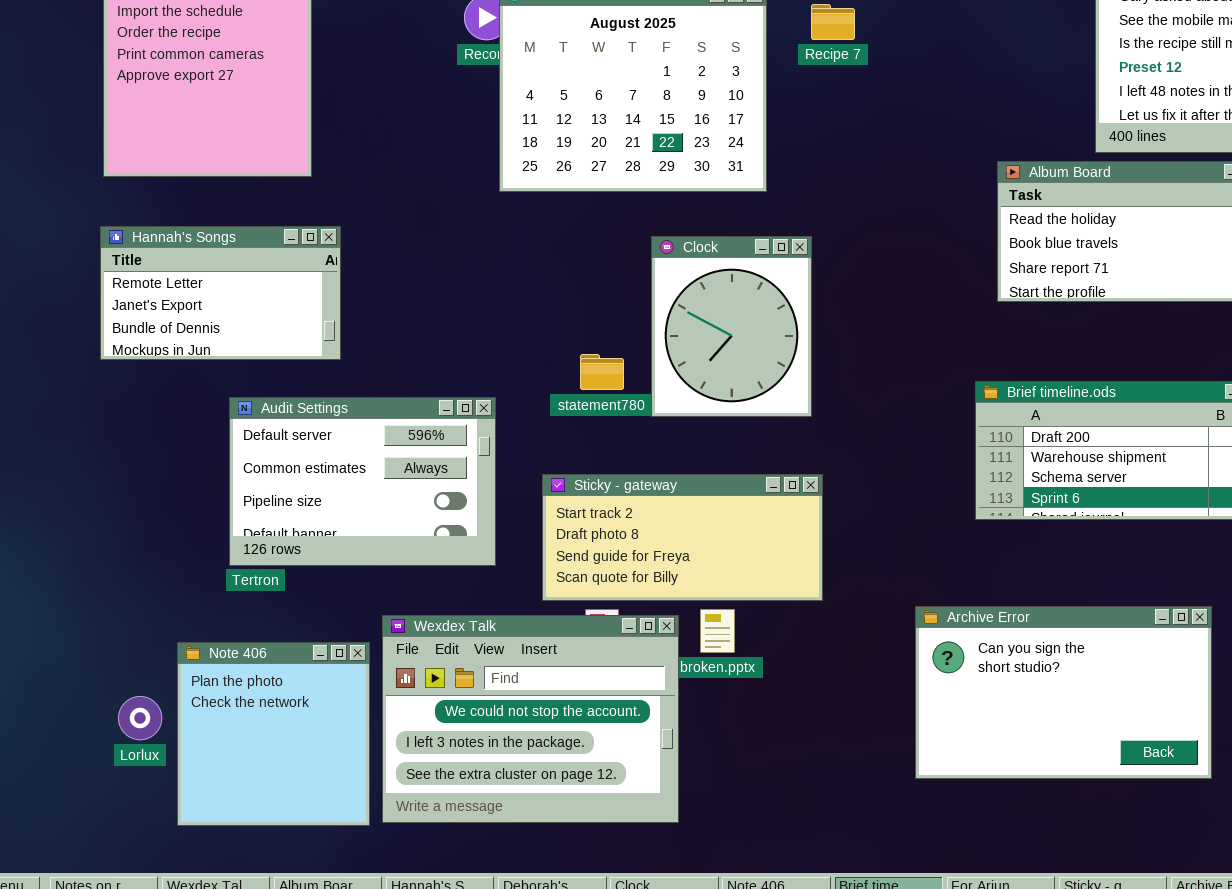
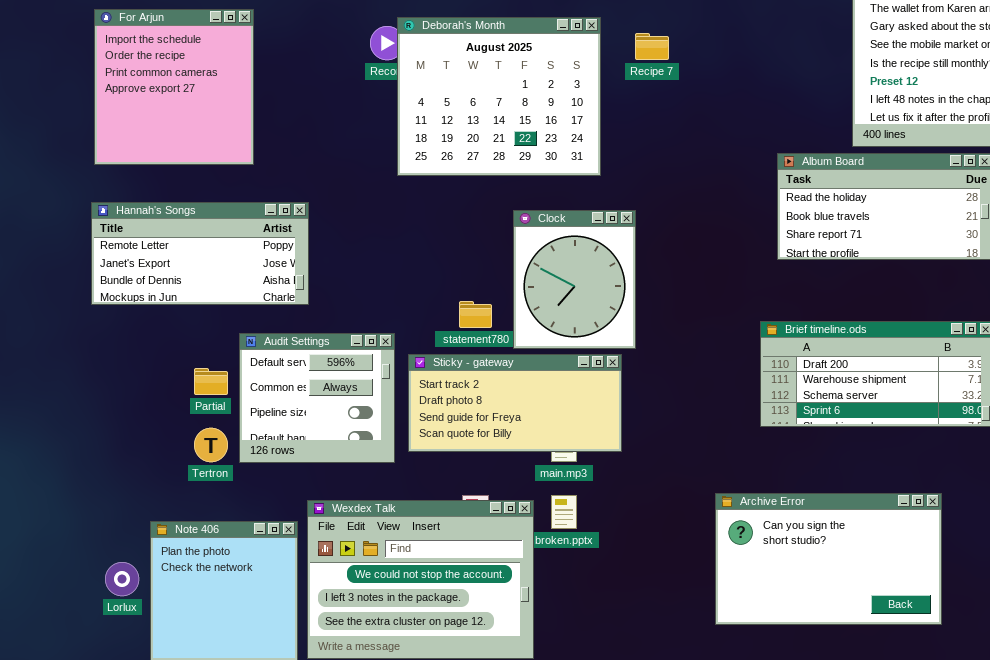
Hannah's Songs: [100,226,341,360] -> [91,202,309,305], resized
Audit Settings: [229,397,496,566] -> [239,333,395,463], resized
Sticky - gateway: [542,474,823,601] -> [408,354,622,452], moved

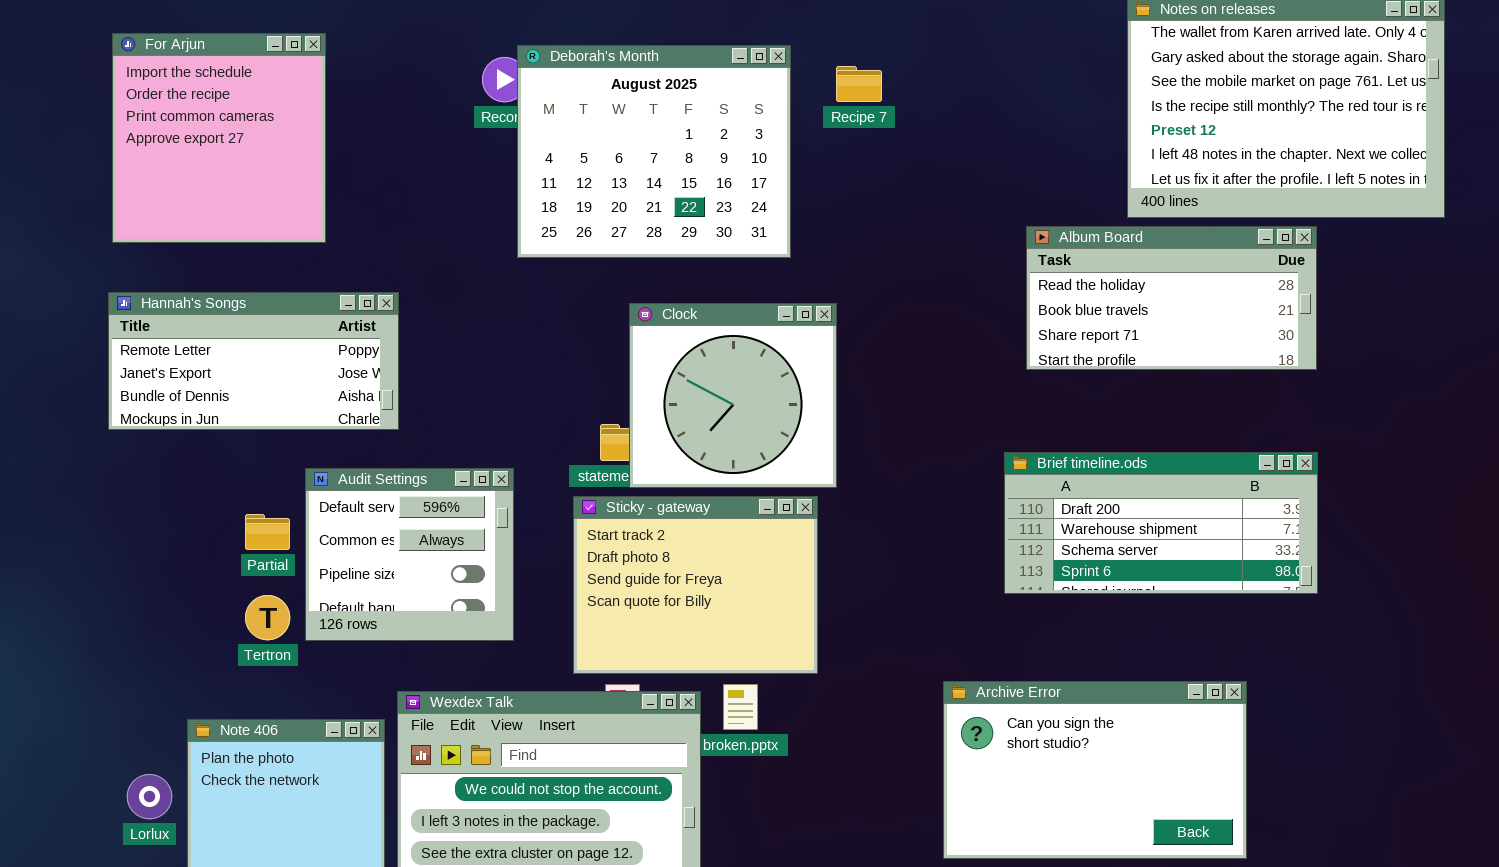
Clock: [513,210,636,349] -> [629,303,837,488], resized
Sticky - gateway: [408,354,622,452] -> [573,496,818,674], resized

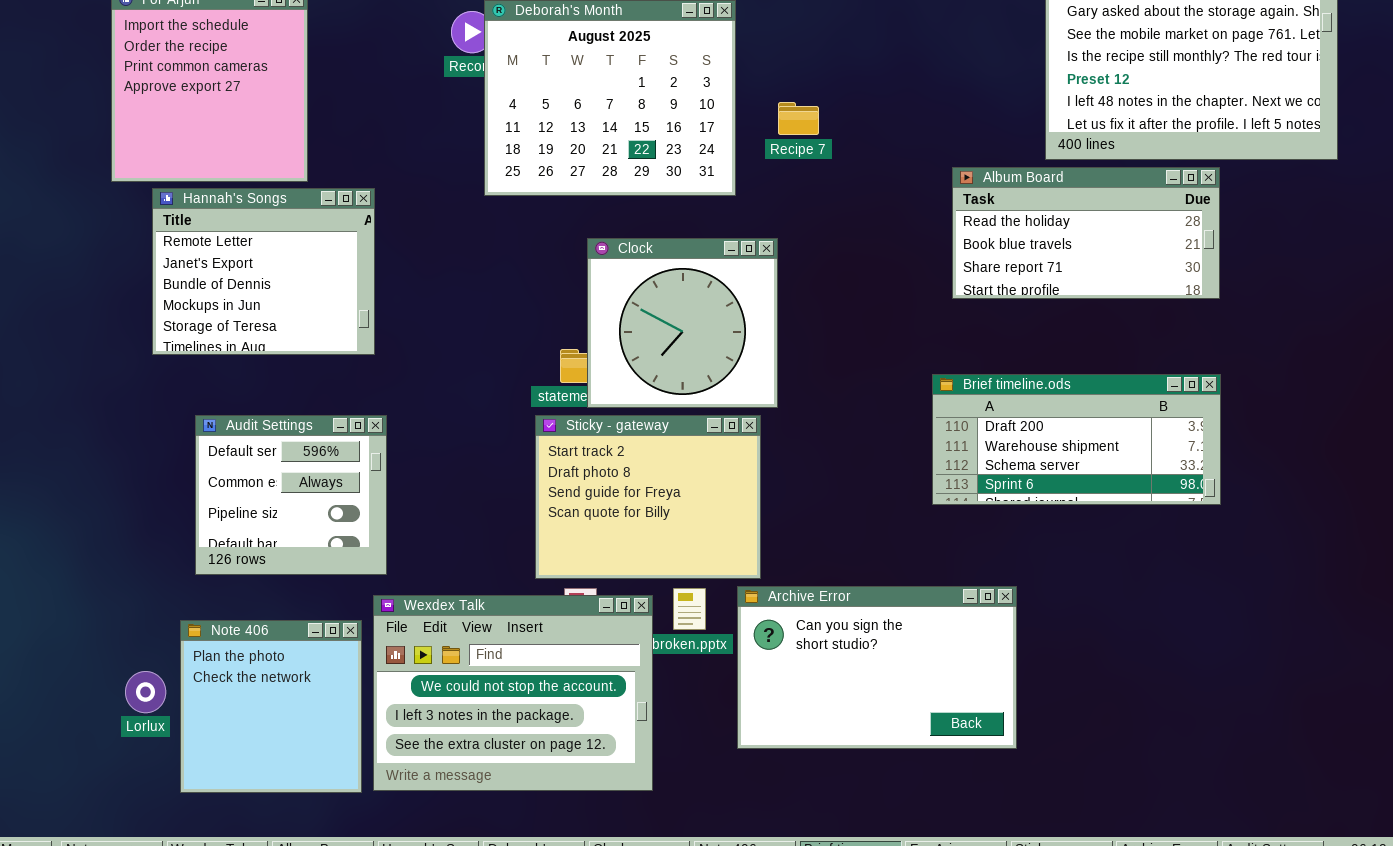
Recipe 7: [836,66,882,102] -> [778,102,819,135], moved
Hannah's Songs: [108,292,399,430] -> [152,188,375,355], resized
Audit Settings: [305,468,514,641] -> [195,415,387,575], moved
Archive Error: [943,681,1247,859] -> [737,586,1017,749], moved

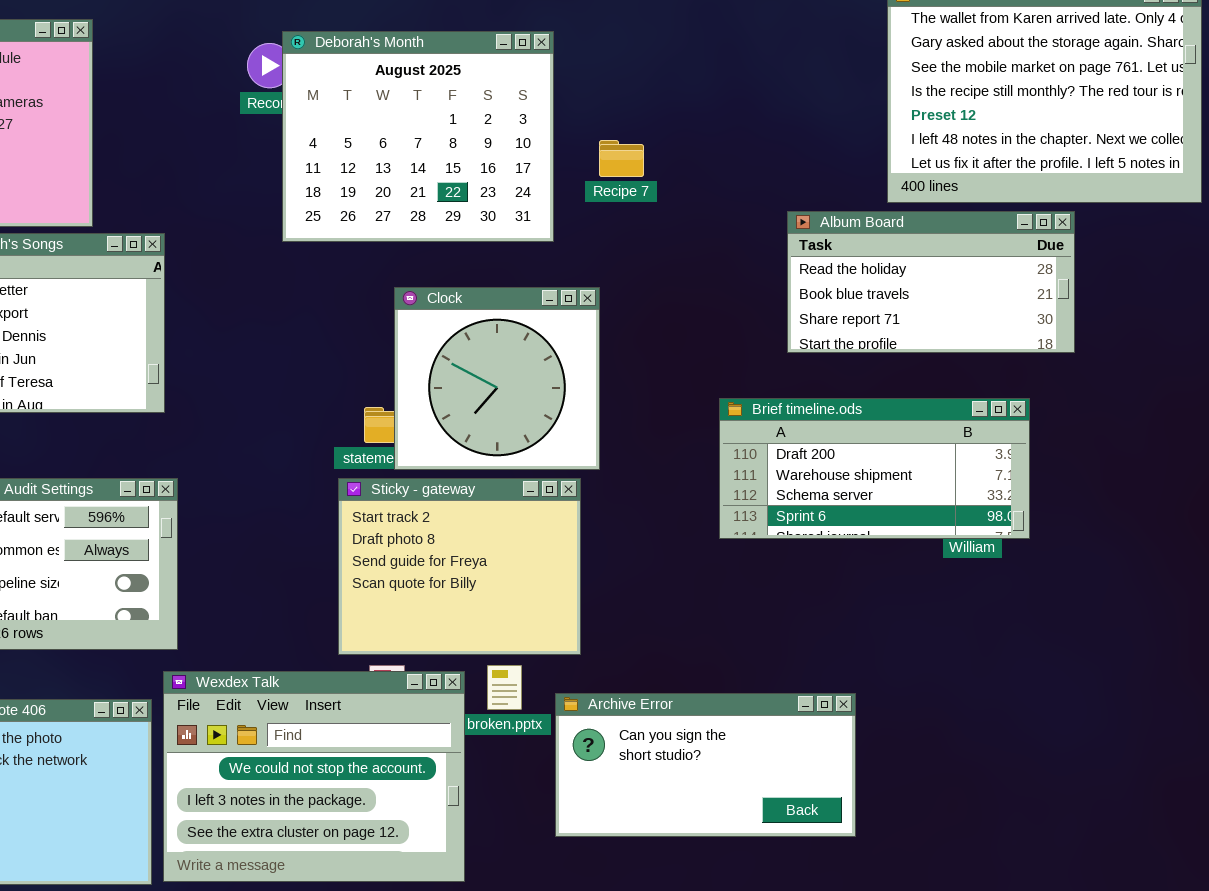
Brief timeline.ods: [932,374,1221,505] -> [719,398,1030,539], moved
Archive Error: [737,586,1017,749] -> [555,693,856,837], resized

